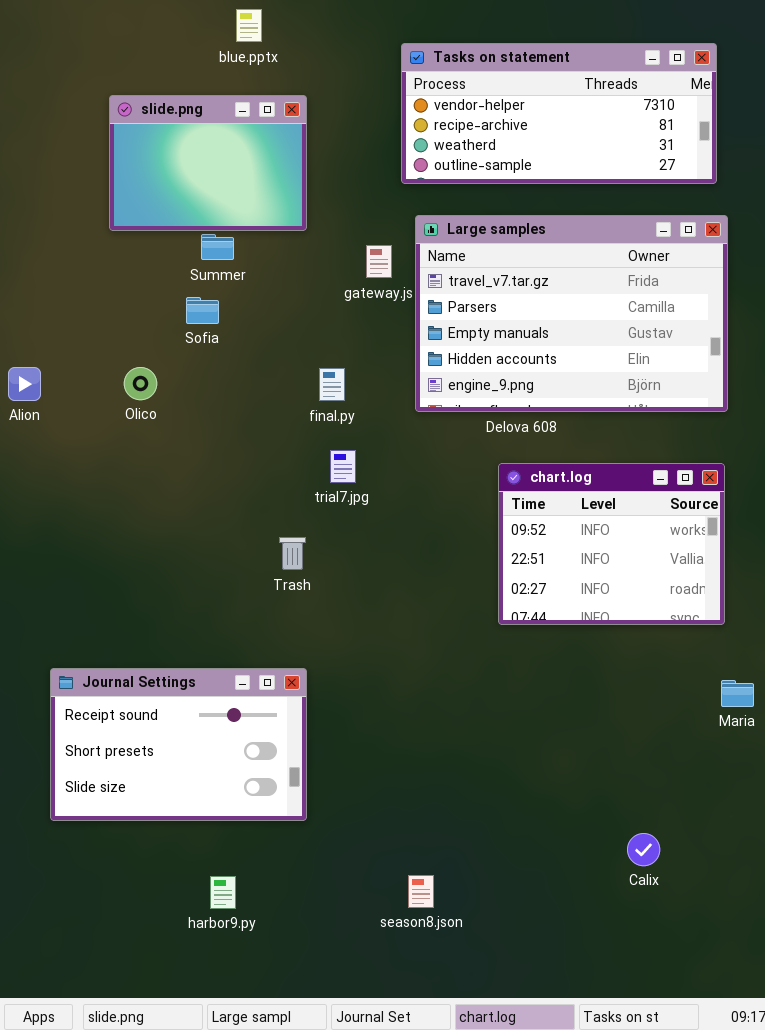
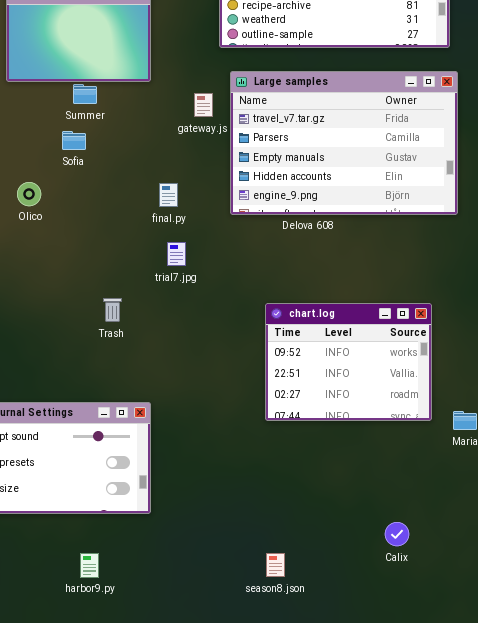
chart.log: [498,463,725,625] -> [265,303,432,421], moved
Trash: [279,537,306,570] -> [103,298,122,322], moved
season8.json: [408,875,434,908] -> [266,553,285,577], moved

